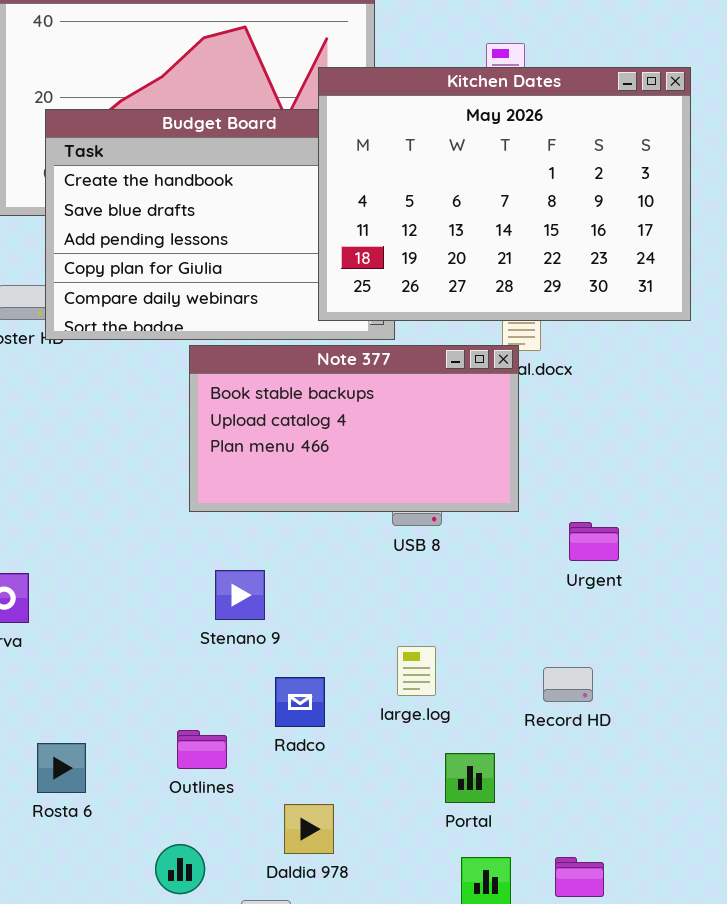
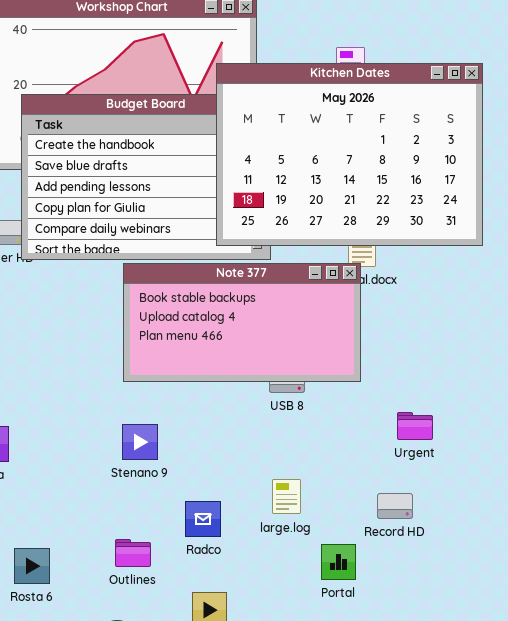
Urgent: [569,522,619,561] -> [397,412,433,440], moved
Stenano 9: [215,570,265,620] -> [122,424,158,460], moved
Portal: [445,753,495,803] -> [321,544,356,580], moved

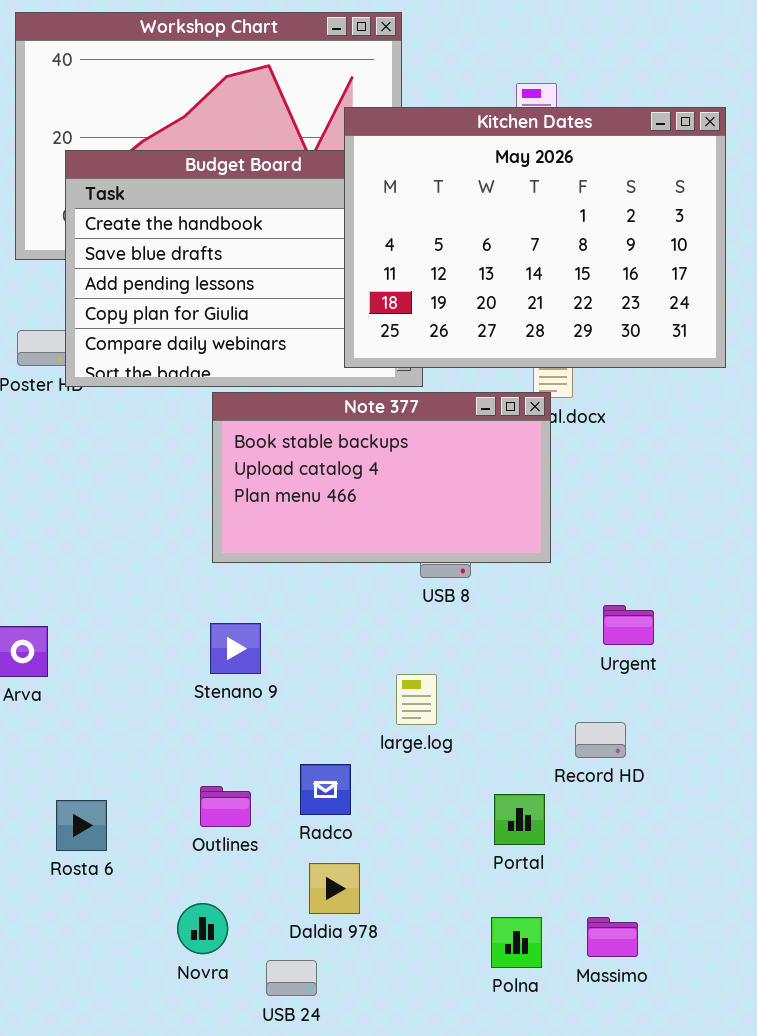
large.log: [272,479,301,514] -> [396,674,437,725], moved
Radco: [185,501,221,537] -> [300,764,351,815], moved

